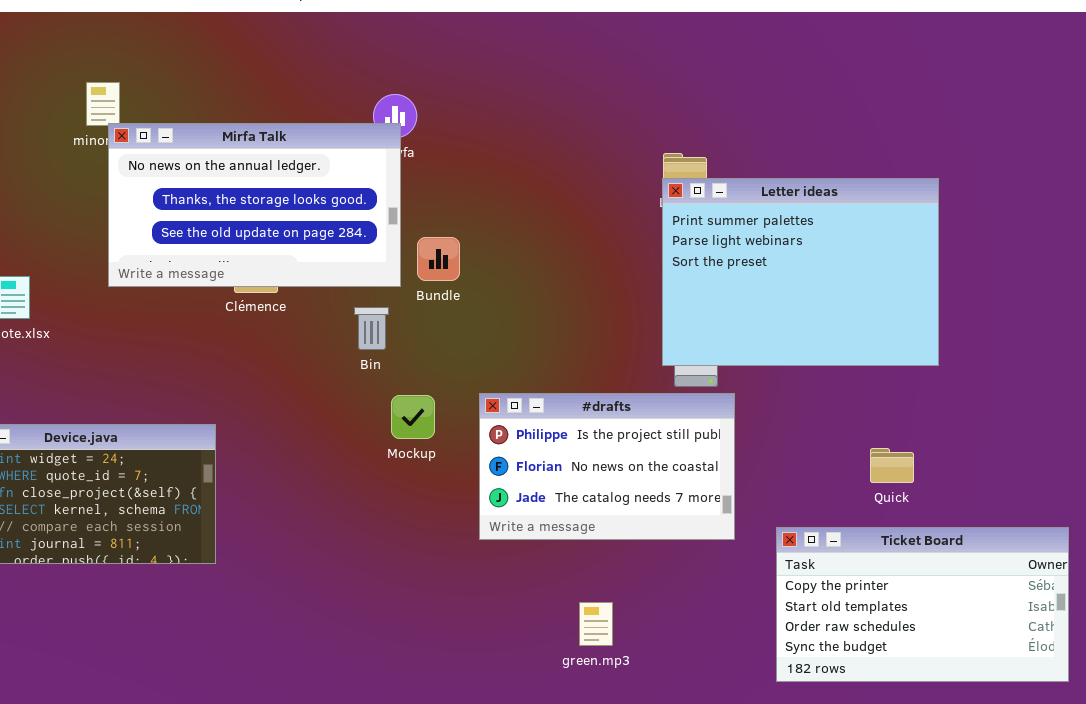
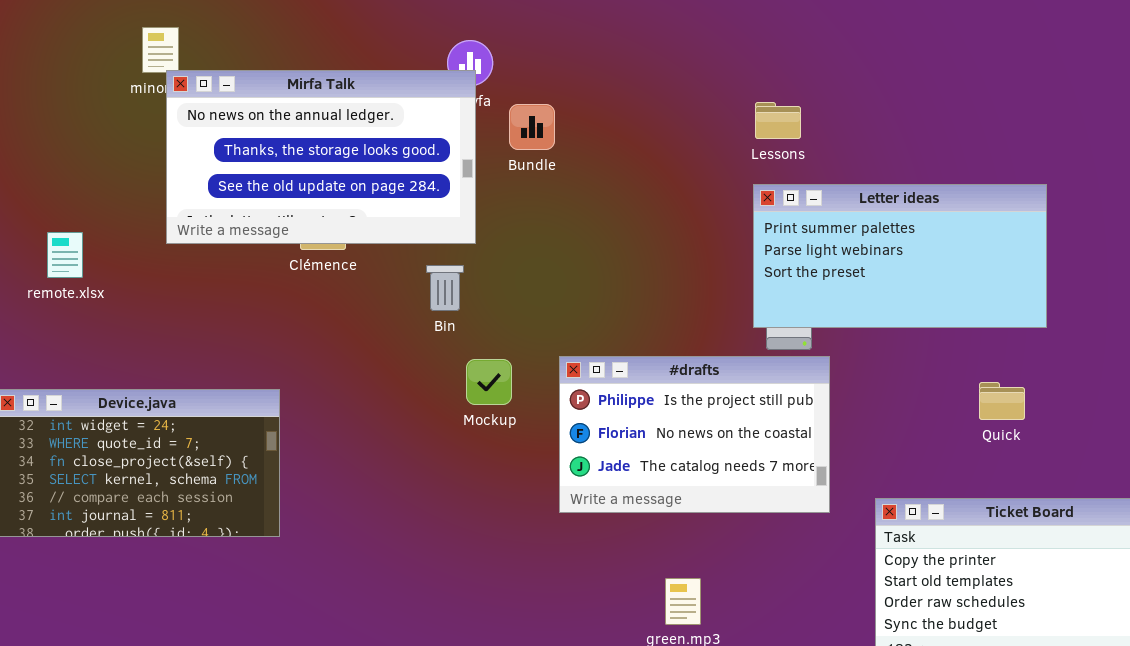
Letter ideas: [662,178,939,366] -> [753,184,1047,328], resized
Bundle: [417,237,460,281] -> [509,104,555,150], moved
Quick: [870,448,914,483] -> [979,382,1025,420], moved

